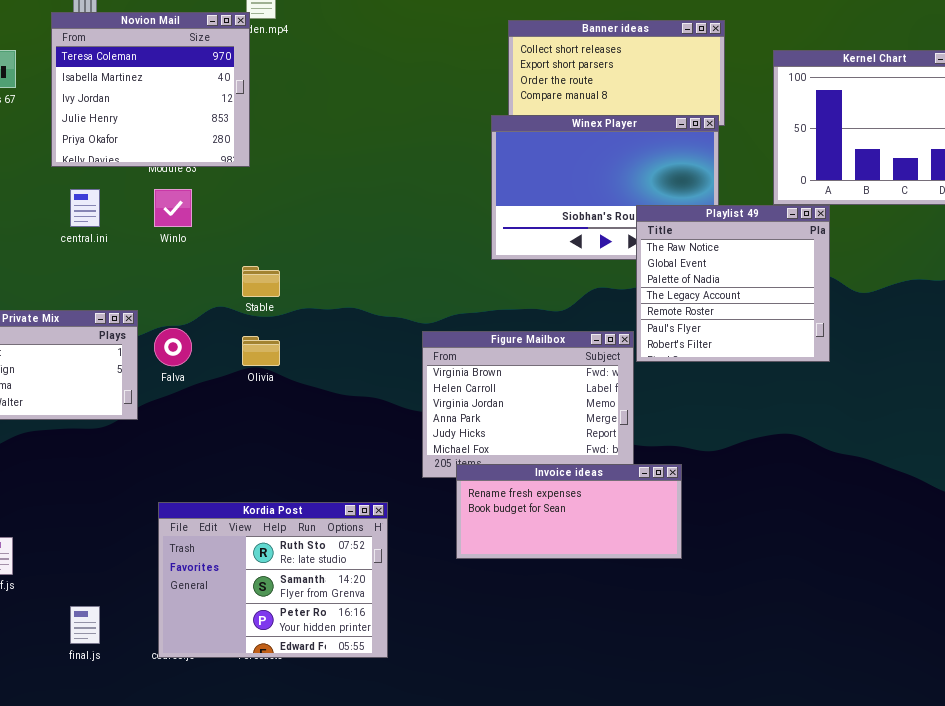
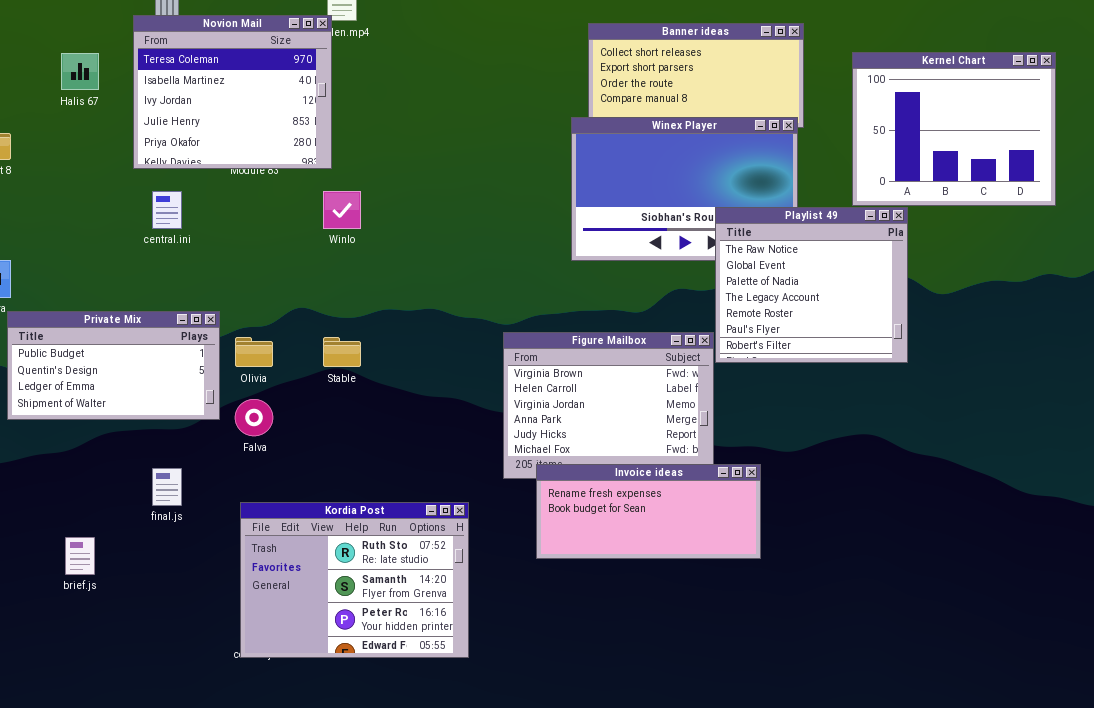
Winlo: [154,189,192,227] -> [323,191,361,229], moved
Stable: [242,266,280,297] -> [323,337,361,367], moved
Falva: [154,328,192,366] -> [235,399,273,436], moved
Olivia: [242,336,280,366] -> [235,337,273,367], moved
final.js: [70,606,100,644] -> [152,468,182,506], moved

